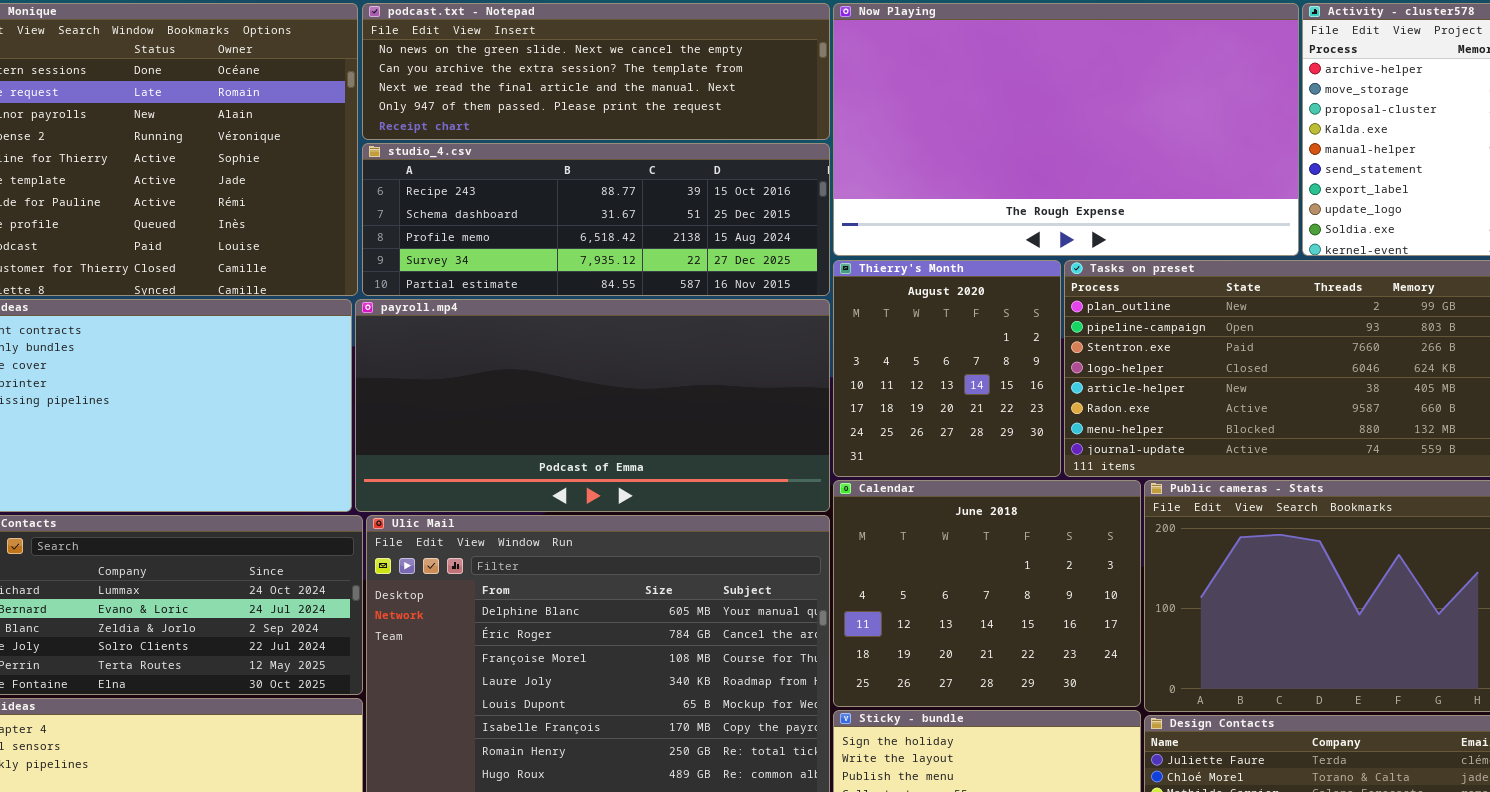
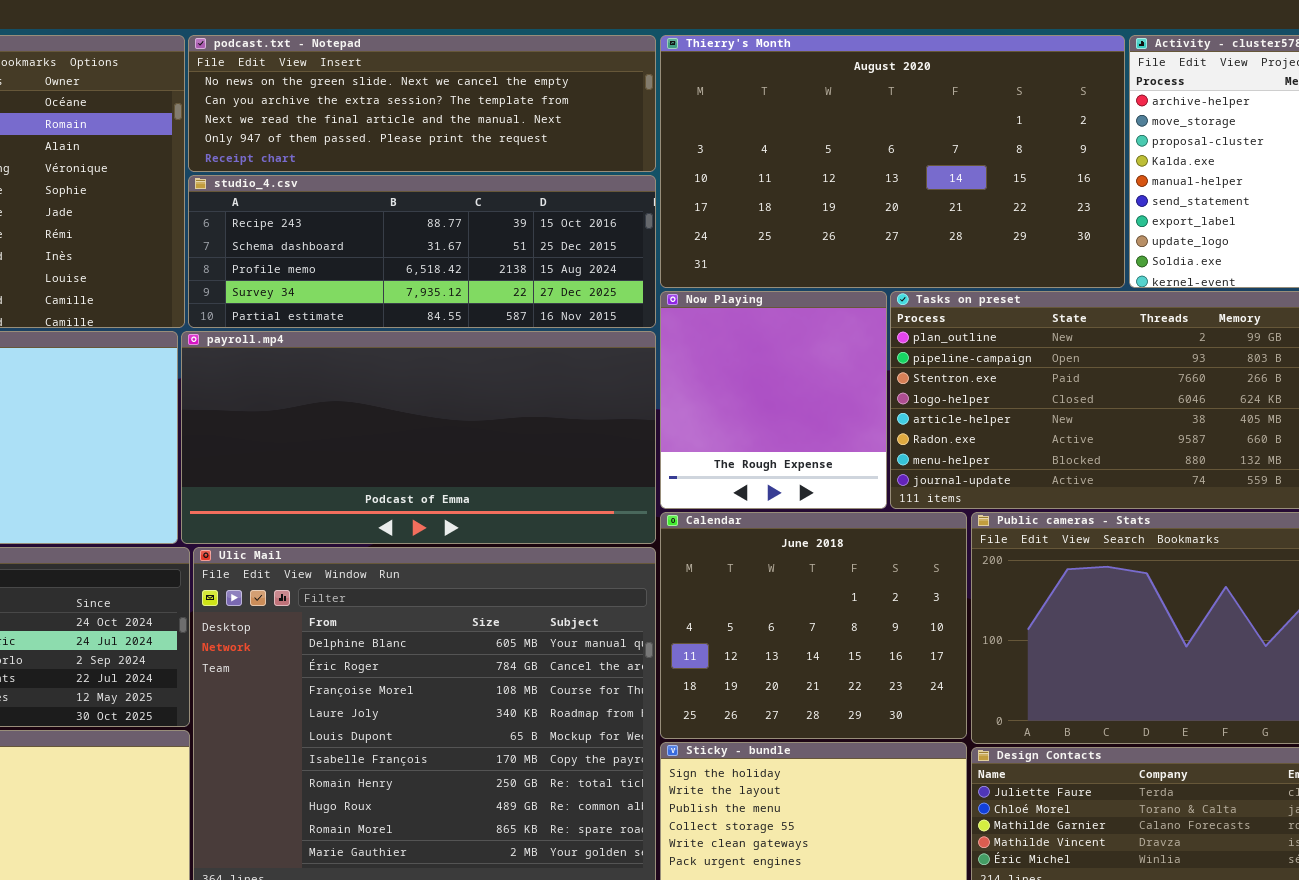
Now Playing: [833,3,1299,256] -> [660,291,887,509], moved, resized
Thierry's Month: [833,260,1061,477] -> [660,35,1125,288], moved, resized

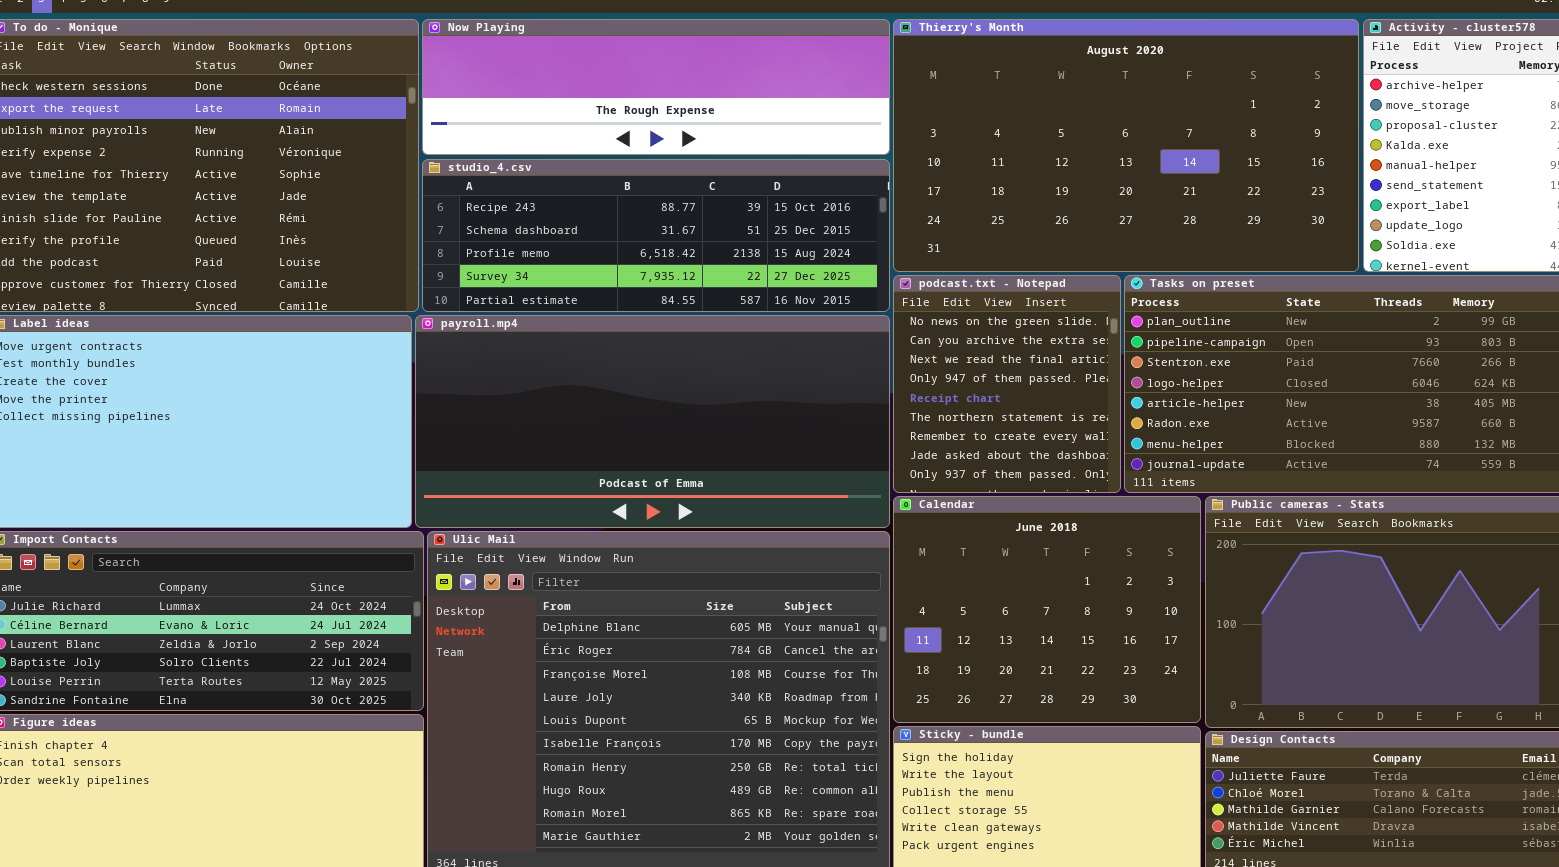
podcast.txt - Notepad: [188,35,656,172] -> [893,275,1121,493], moved, resized
Now Playing: [660,291,887,509] -> [422,19,890,155], moved, resized

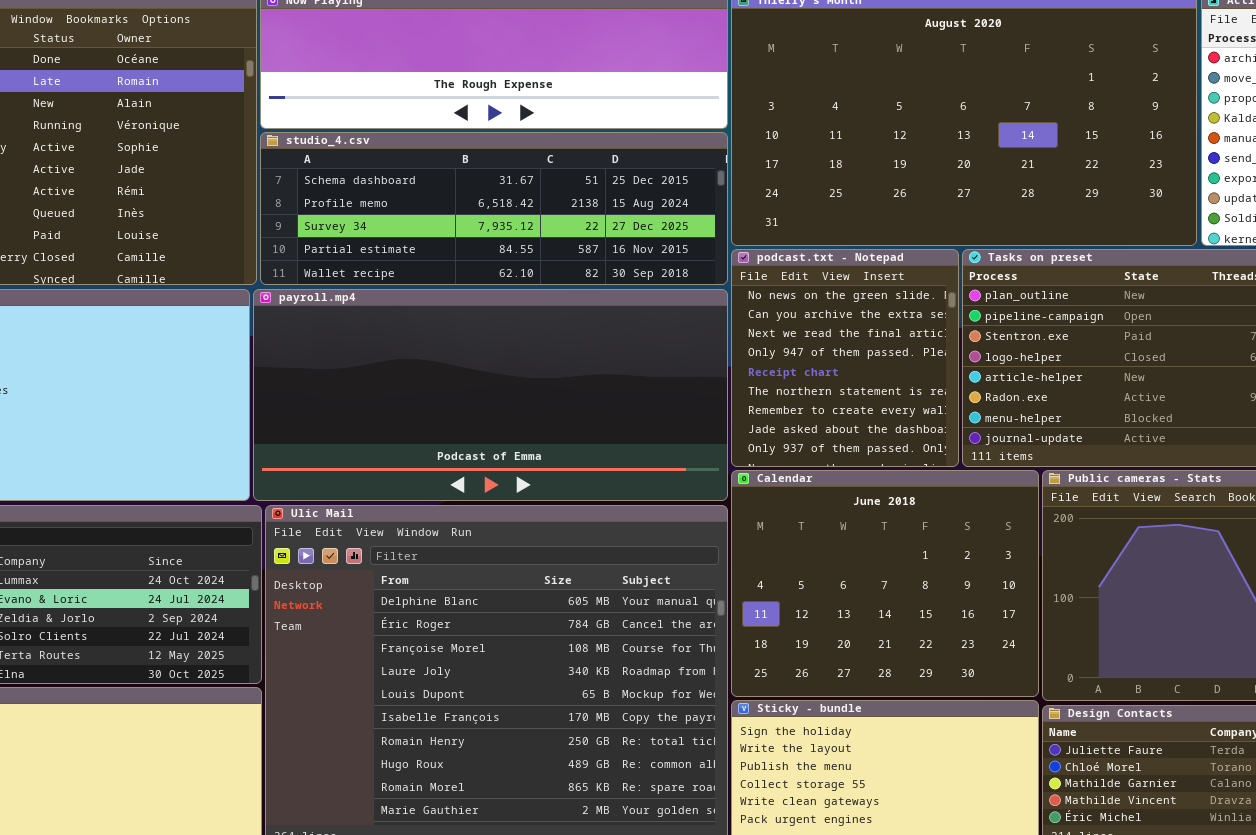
studio_4.csv: [422,159,890,312] -> [260,132,728,285], scrolled down 1 row

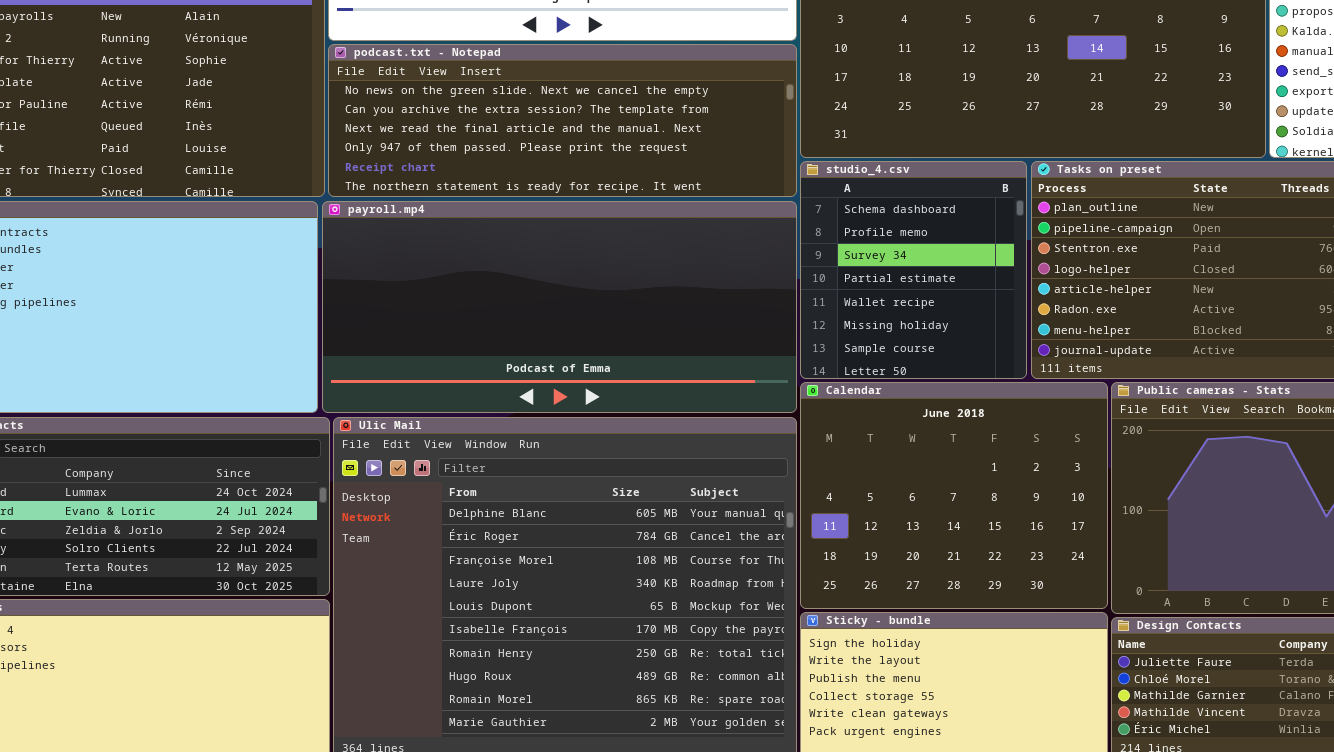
studio_4.csv: [260,132,728,285] -> [800,161,1027,379], moved, resized
podcast.txt - Notepad: [731,249,959,467] -> [328,44,797,197], moved, resized

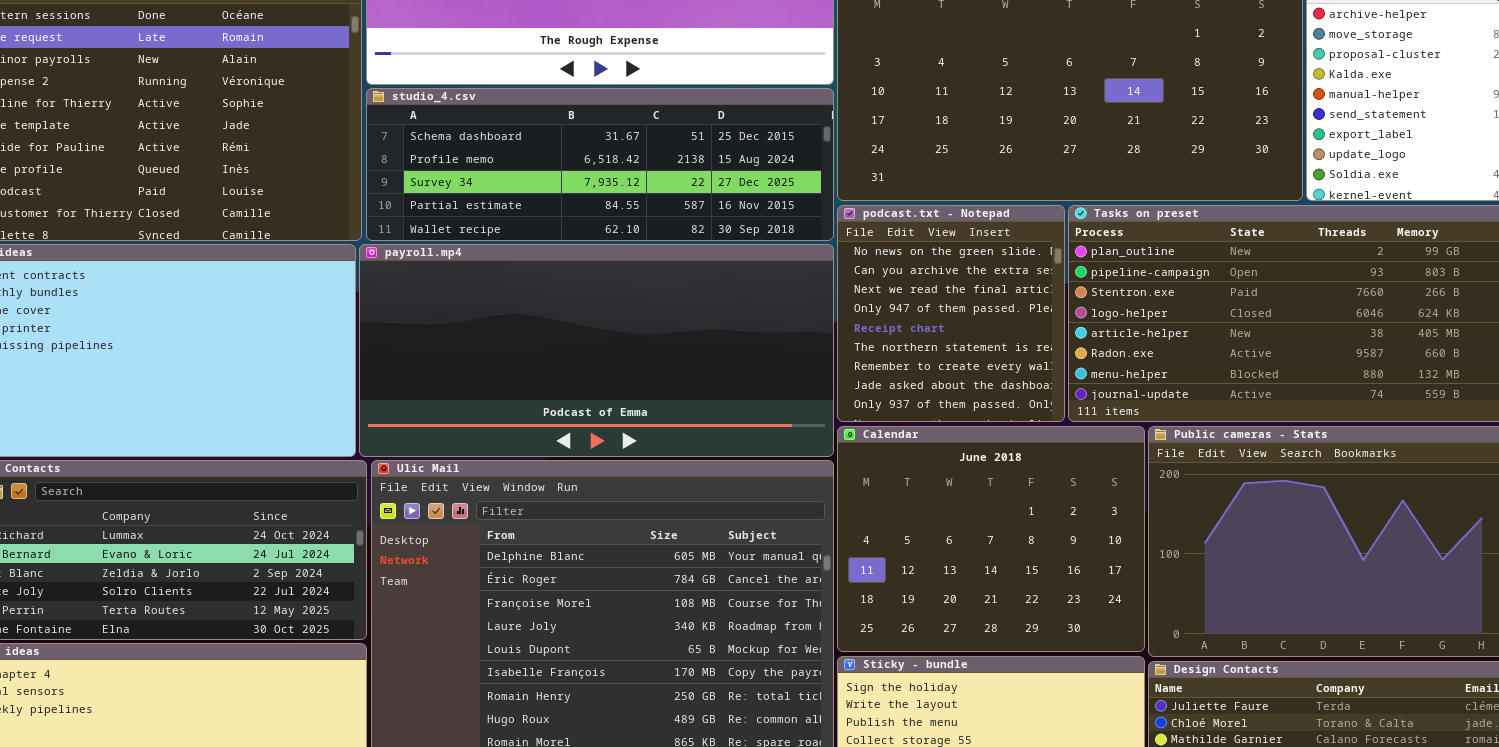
podcast.txt - Notepad: [328,44,797,197] -> [837,205,1065,422], moved, resized
studio_4.csv: [800,161,1027,379] -> [366,88,834,241], moved, resized

